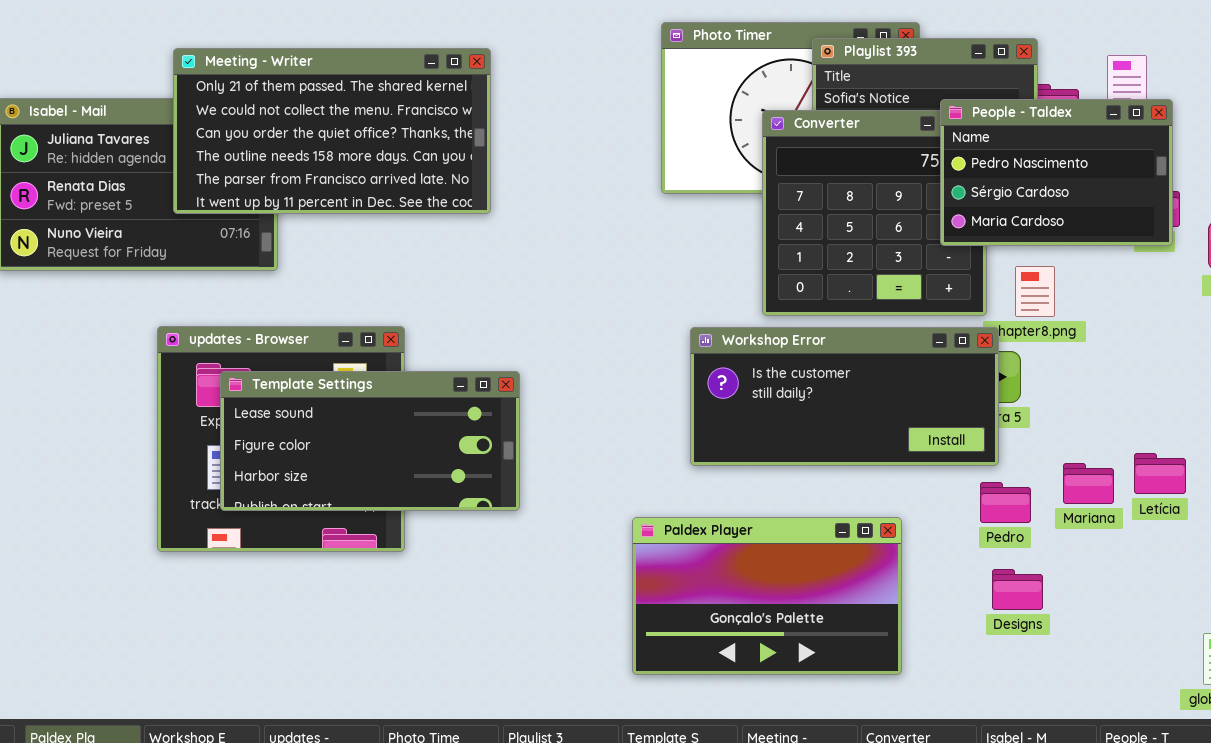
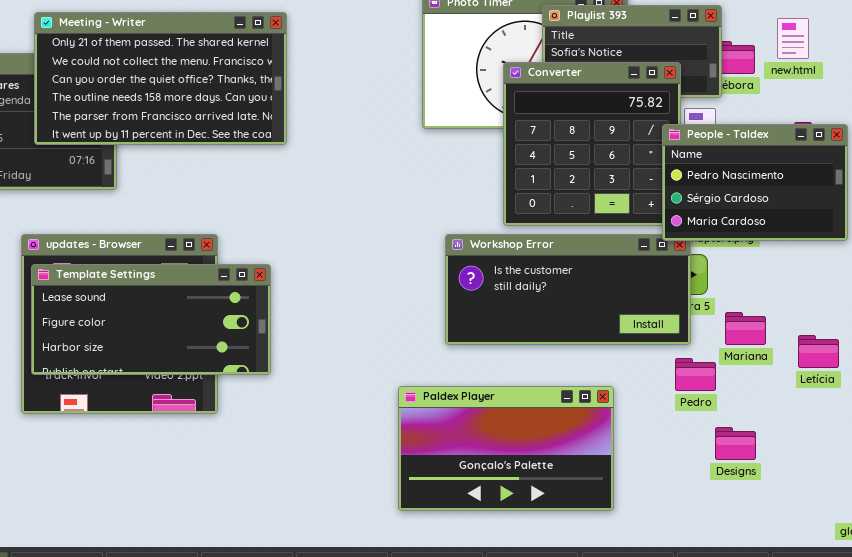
People - Taldex: [940,99,1173,246] -> [662,124,848,241], moved
Template Settings: [220,371,520,511] -> [31,264,271,375], moved
Mariana: [1063,463,1114,504] -> [725,312,766,345], moved
Designs: [992,569,1043,610] -> [715,427,756,460], moved

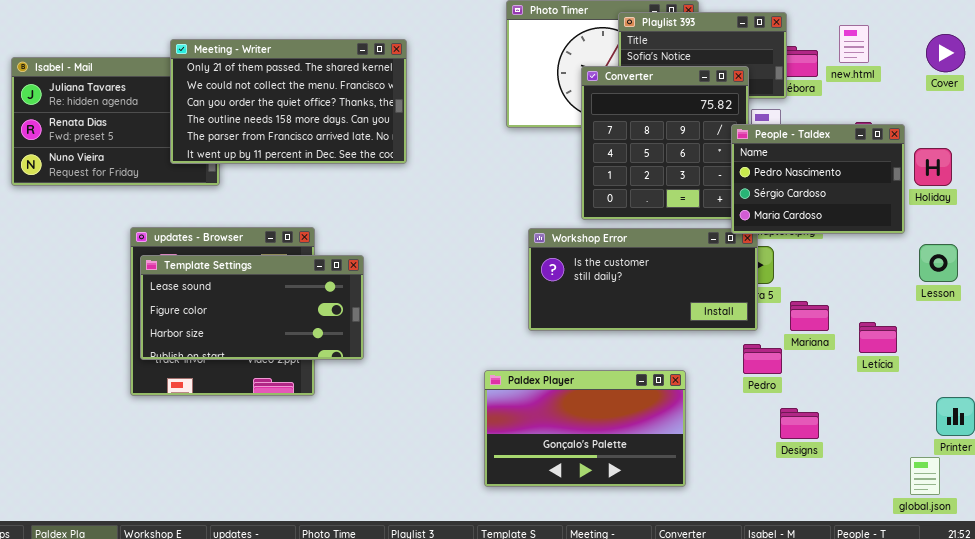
Meeting - Writer: [34,12,287,145] -> [170,39,407,164], moved

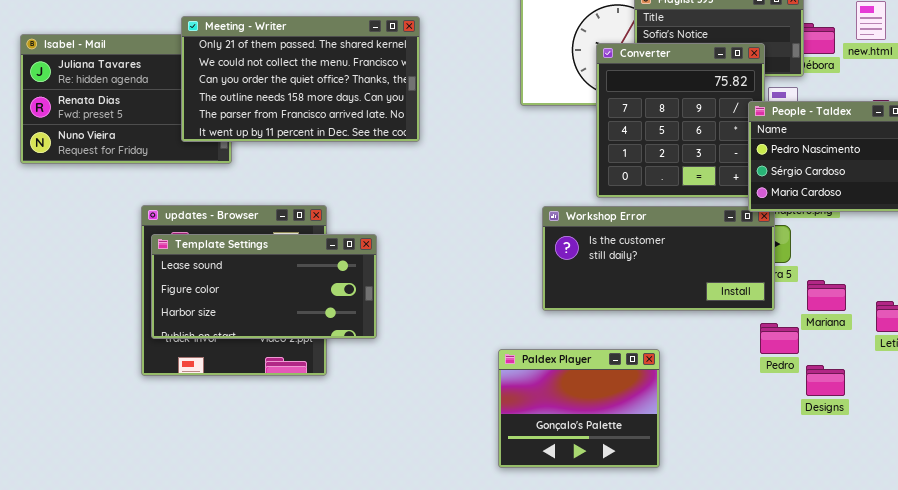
Paldex Player: [484,370,686,487] -> [498,349,660,468], resized
Designs: [780,408,819,439] -> [806,365,845,396], moved

